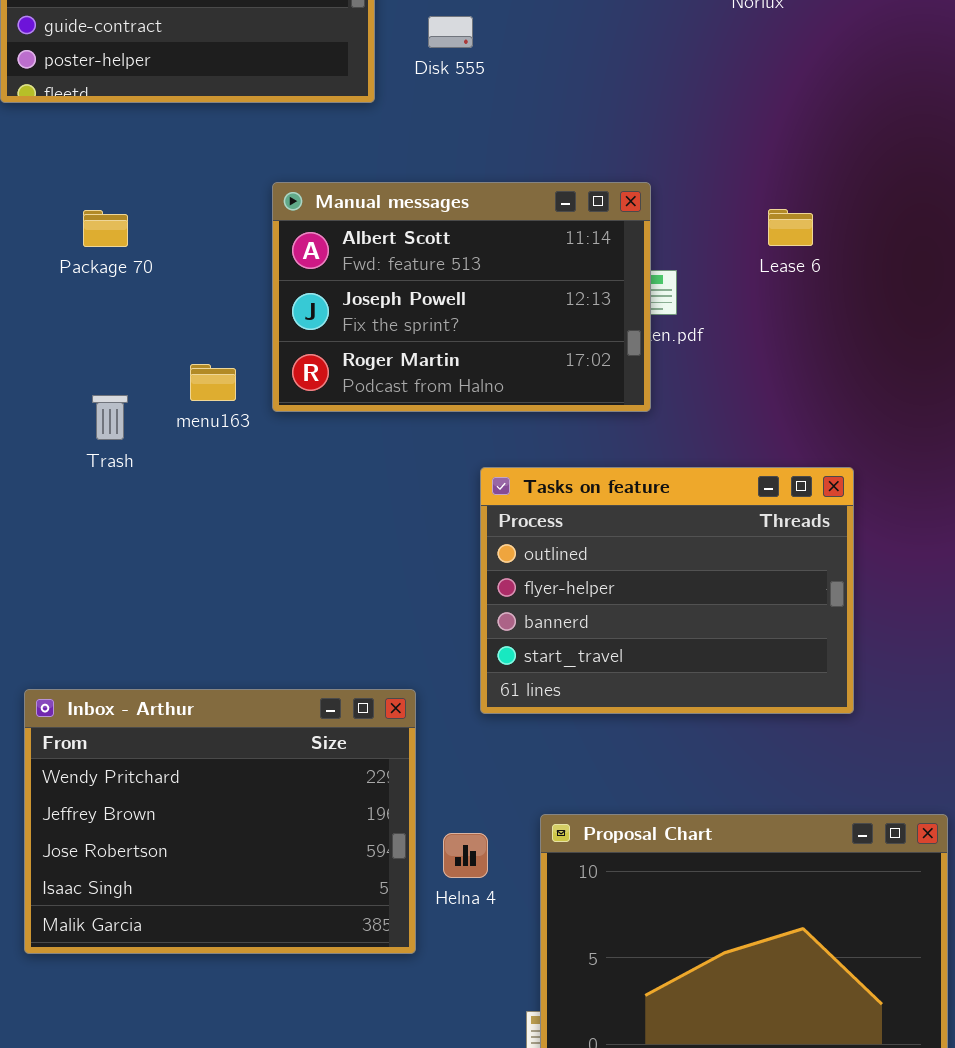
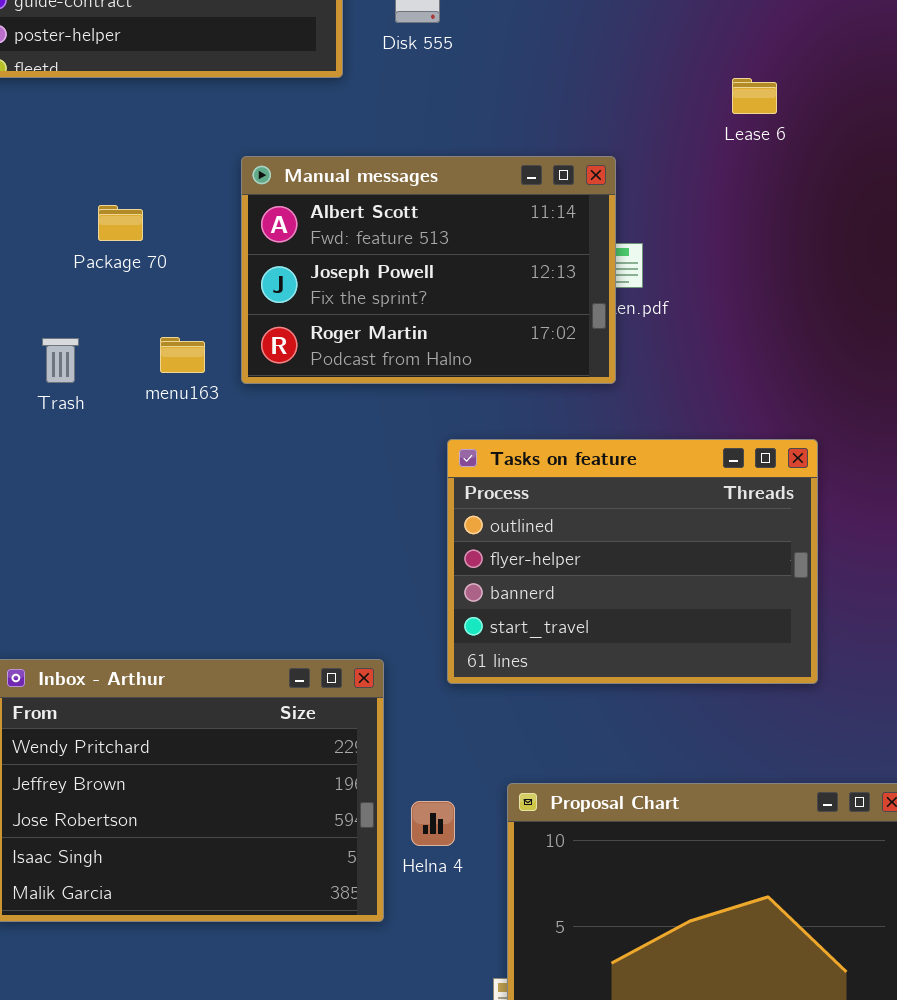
Lease 6: [768,209,813,246] -> [732,78,777,114], moved
Package 70: [83,210,128,247] -> [98,205,143,241], moved
Trash: [92,395,128,440] -> [42,338,79,383], moved

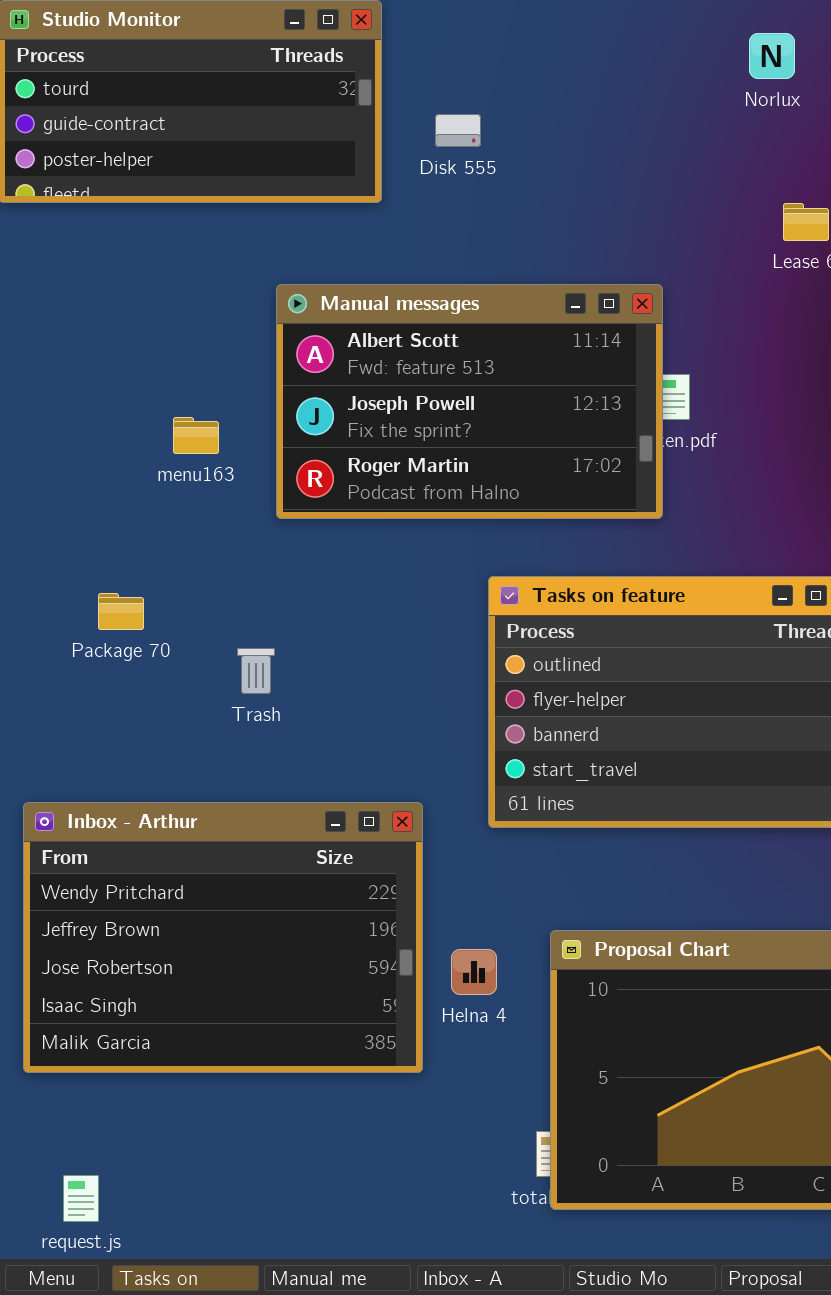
Package 70: [98,205,143,241] -> [98,593,144,630], moved
menu163: [160,337,205,373] -> [173,417,219,454], moved
Trash: [42,338,79,383] -> [237,648,275,694], moved

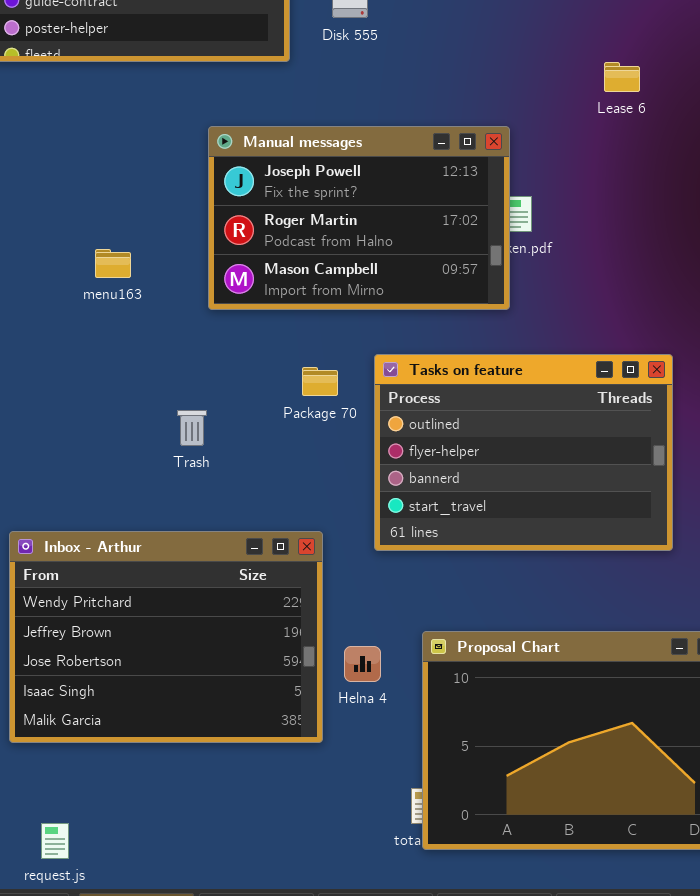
Manual messages: [276,284,663,519] -> [208,126,510,310], scrolled down 1 row
menu163: [173,417,219,454] -> [95,249,131,278], moved
Package 70: [98,593,144,630] -> [302,367,338,396], moved

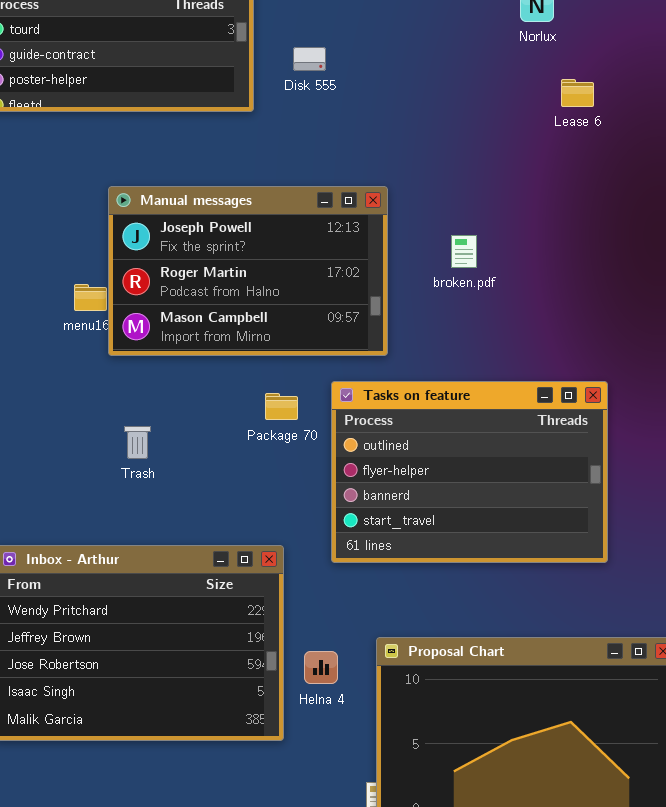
Lease 6: [604,62,640,92] -> [561,79,594,107], moved
Manual messages: [208,126,510,310] -> [108,186,388,356], moved
Trash: [177,410,207,446] -> [124,426,151,459], moved

